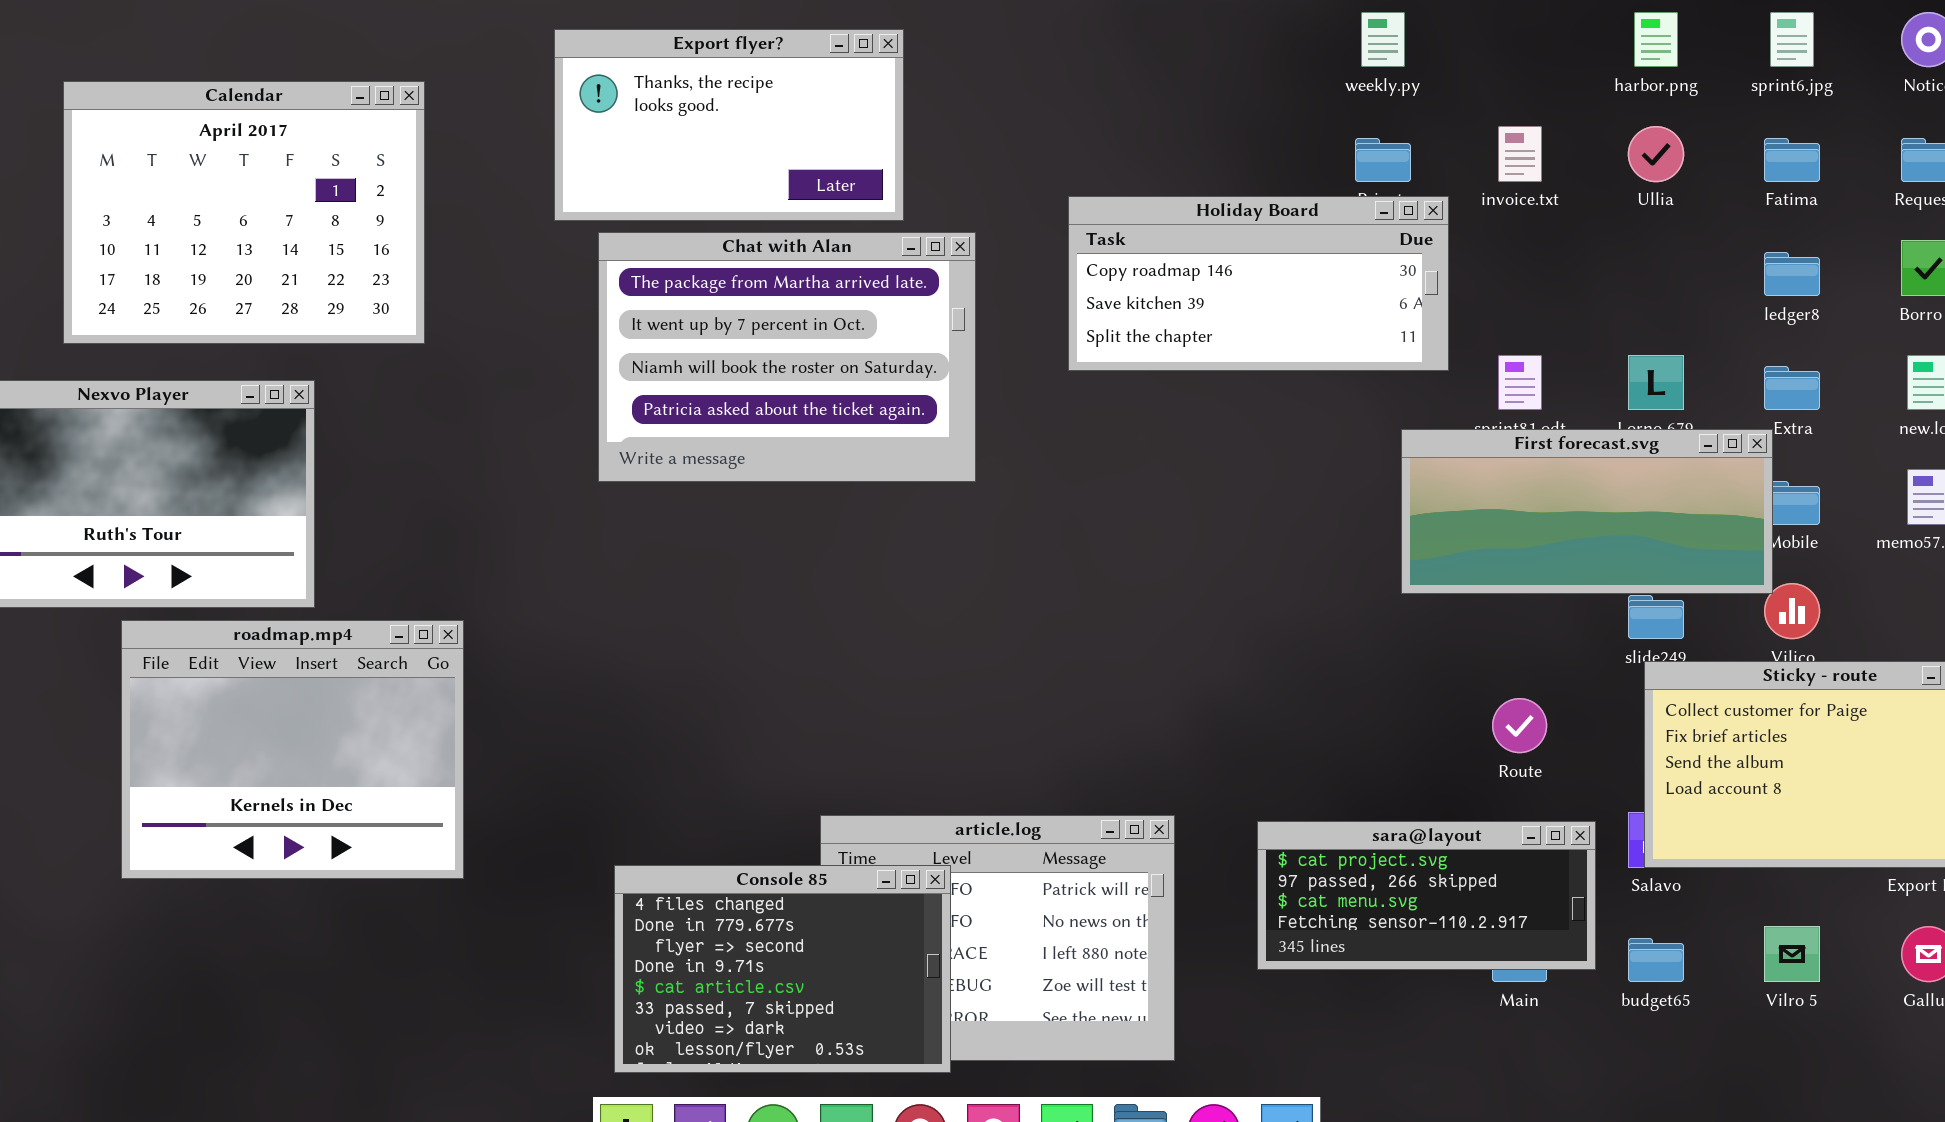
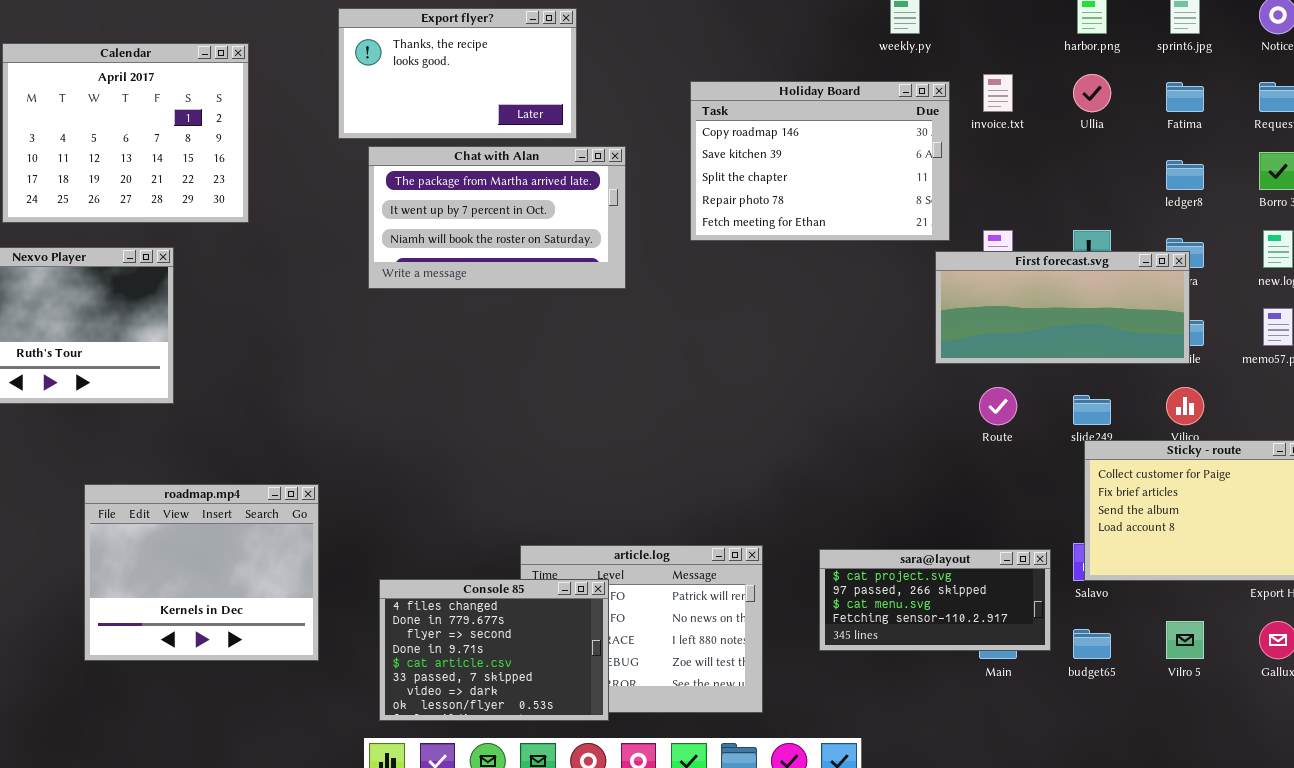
Holiday Board: [1068,196,1449,371] -> [690,81,950,241], resized
Chat with Alan: [598,232,976,482] -> [368,146,626,289], resized
First forecast.svg: [1401,429,1773,594] -> [935,251,1190,364], moved
roadmap.mp4: [121,620,464,879] -> [84,484,319,661], moved
Route: [1492,698,1547,753] -> [979,387,1017,425], moved

